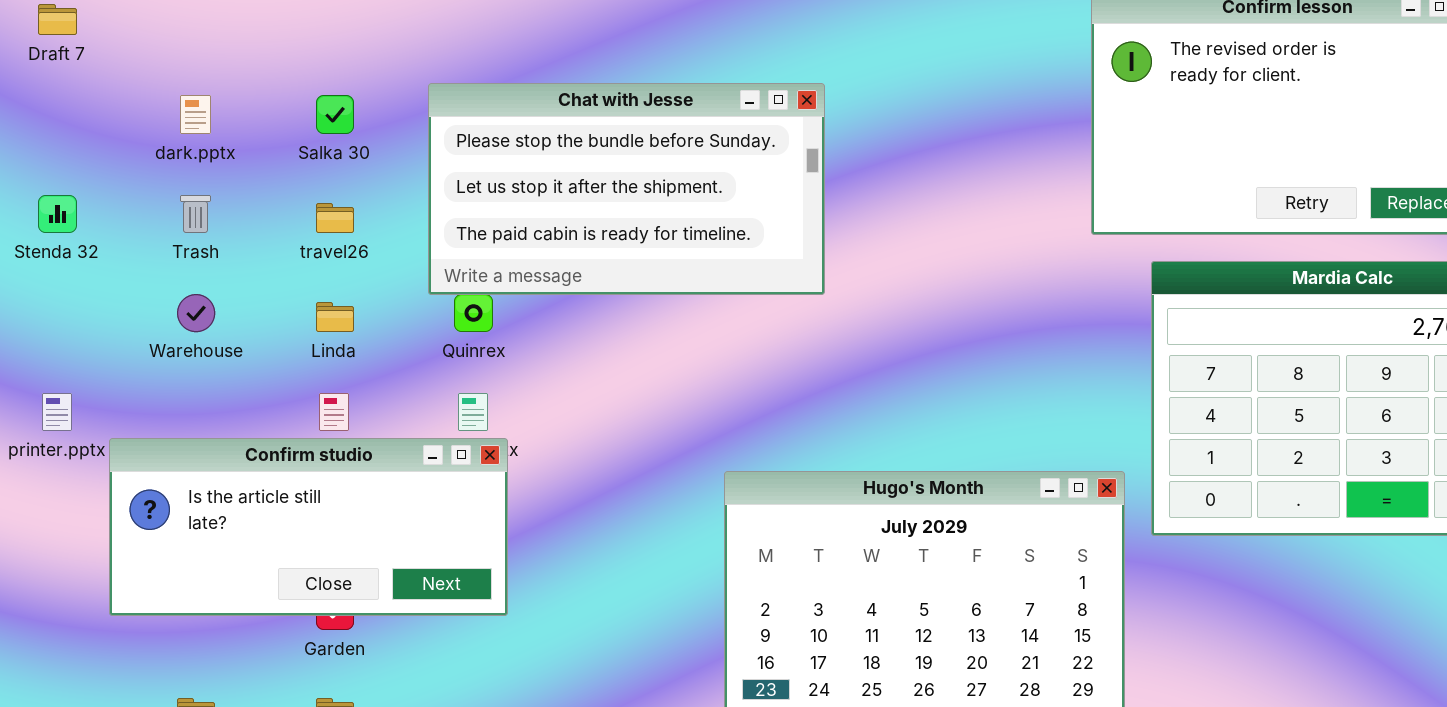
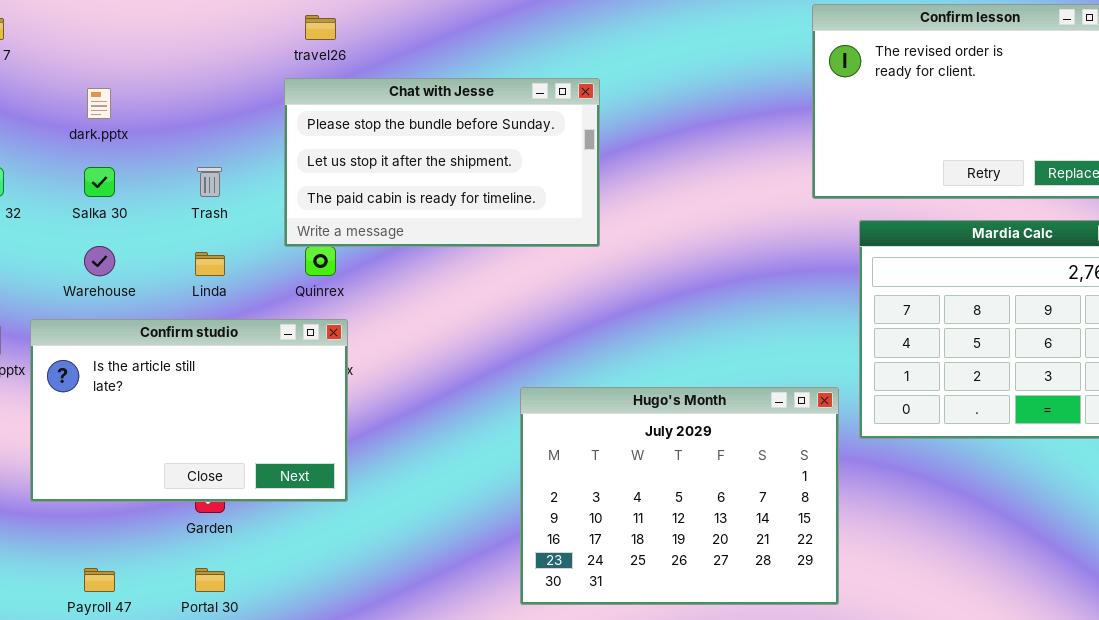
Salka 30: [316,95,354,134] -> [84,167,115,197], moved
Trash: [180,195,211,233] -> [197,167,222,197], moved
travel26: [316,203,354,233] -> [305,15,336,40], moved
Confirm studio: [109,438,508,616] -> [30,319,348,502], resized

